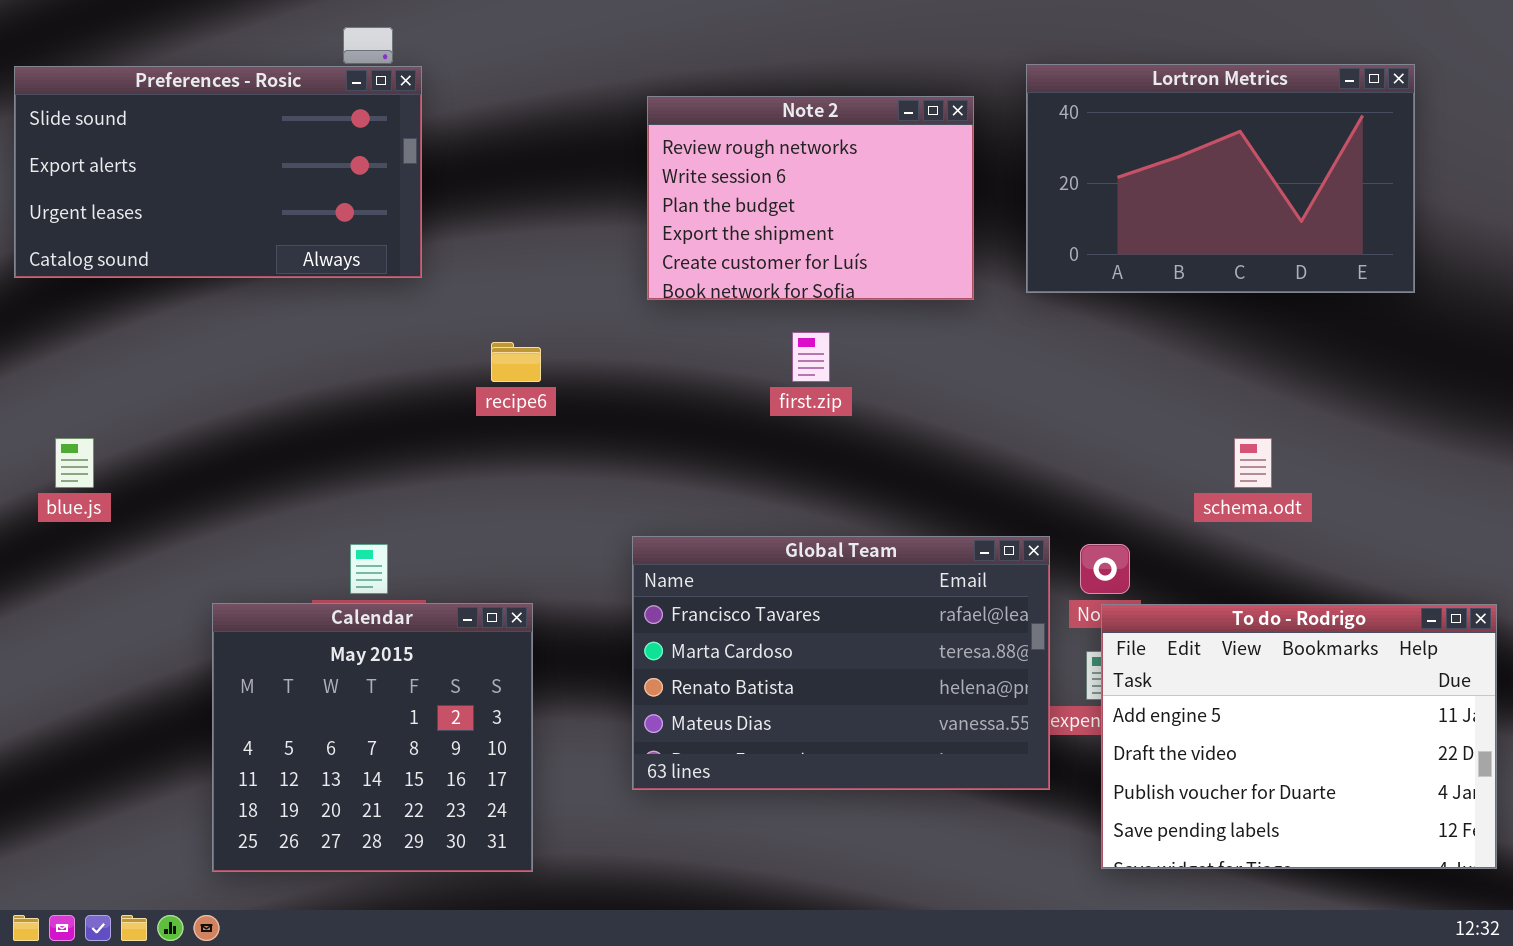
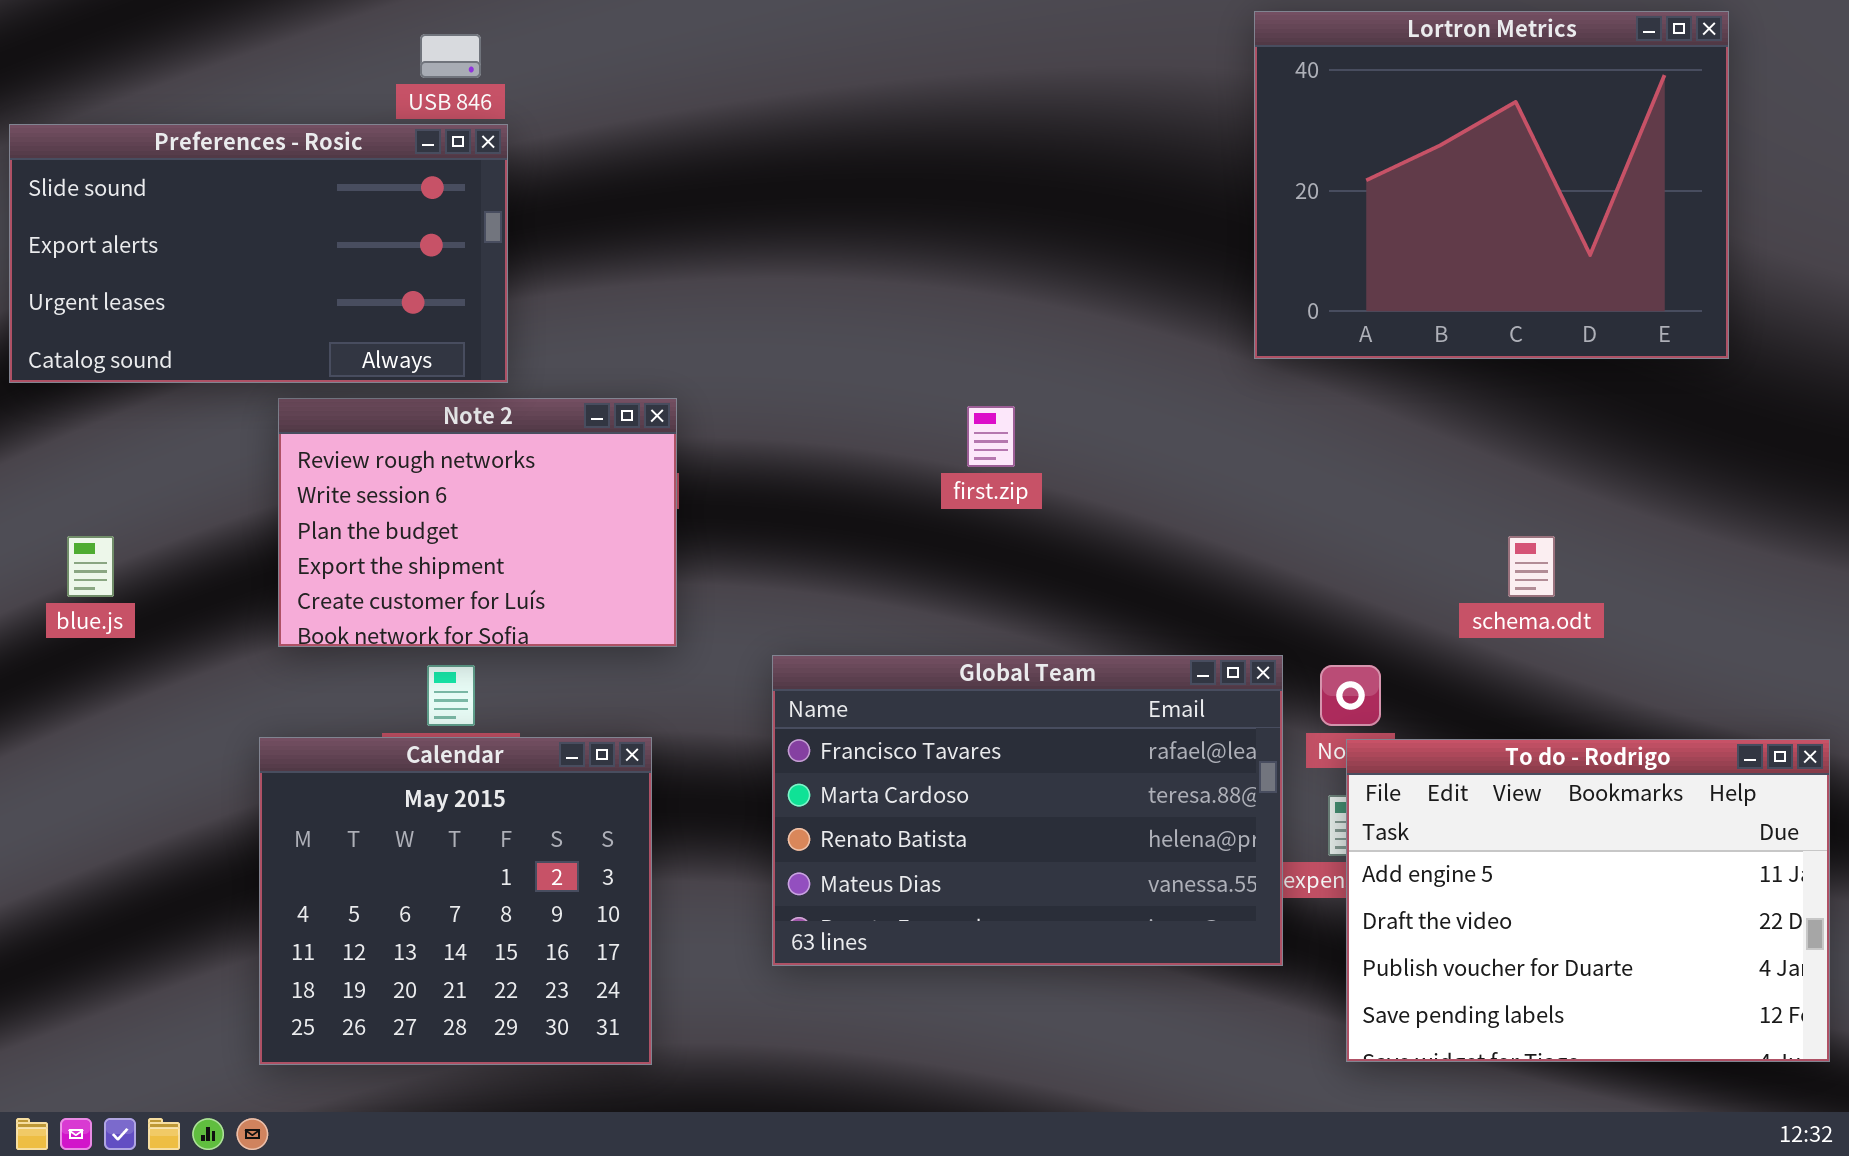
Lortron Metrics: [1026,64,1415,293] -> [1254,11,1729,359], resized
Preferences - Rosic: [14,66,422,278] -> [9,124,508,383], moved
Note 2: [647,96,974,300] -> [278,398,677,647], moved

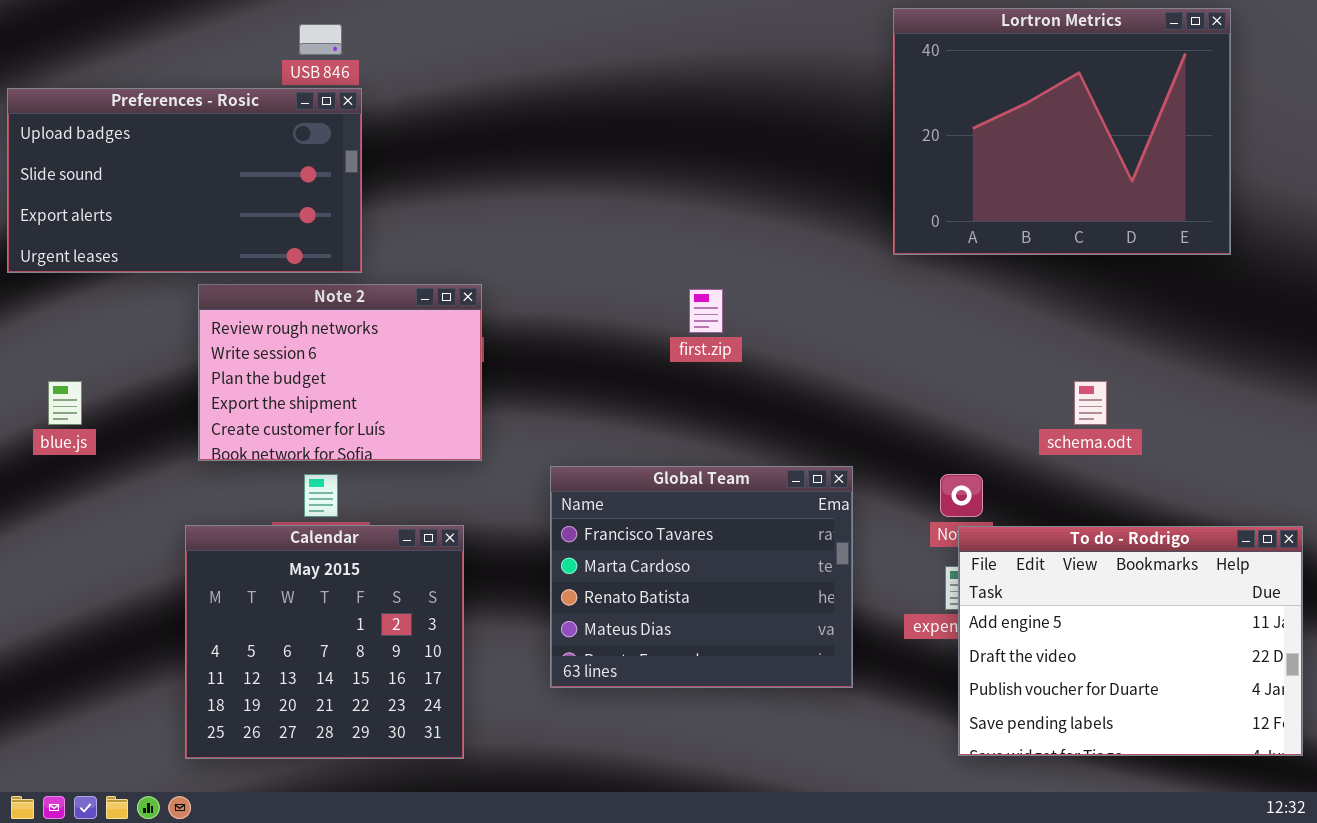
Preferences - Rosic: [9,124,508,383] -> [7,88,362,273], scrolled up 1 row
Global Team: [772,655,1283,966] -> [550,466,853,688], resized

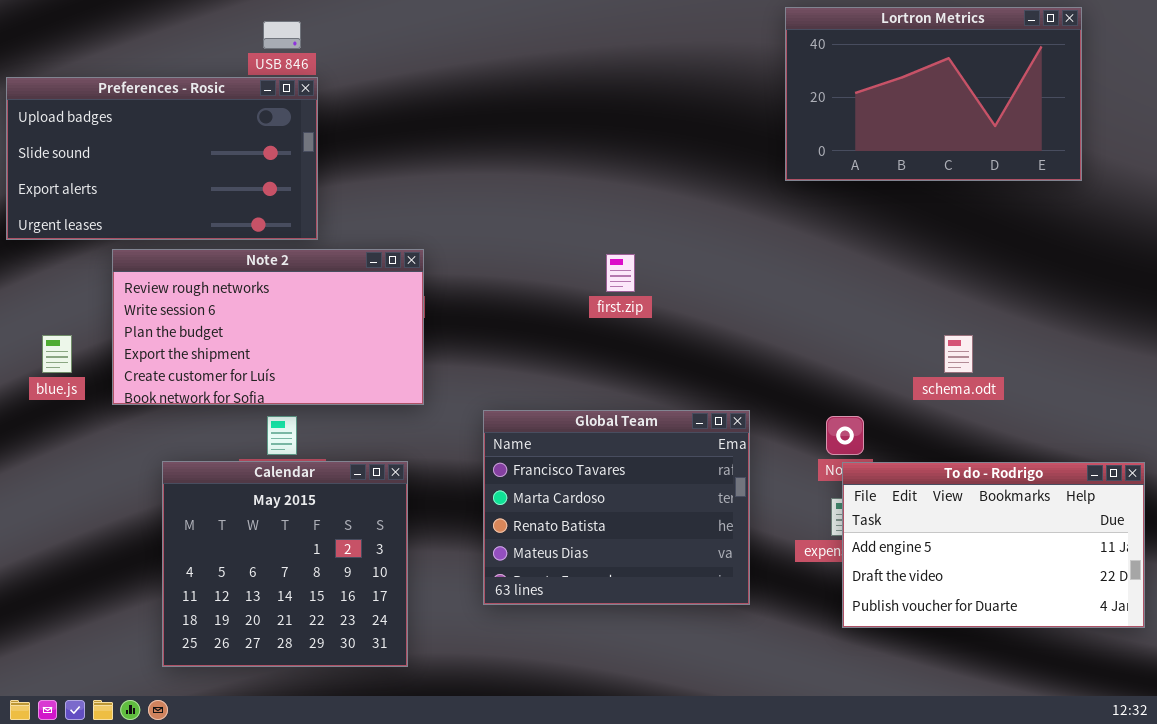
Lortron Metrics: [893,8,1231,255] -> [785,7,1082,181], resized
Note 2: [198,284,482,461] -> [112,249,424,405], resized
To do - Rodrigo: [958,526,1303,756] -> [842,462,1145,628], resized

